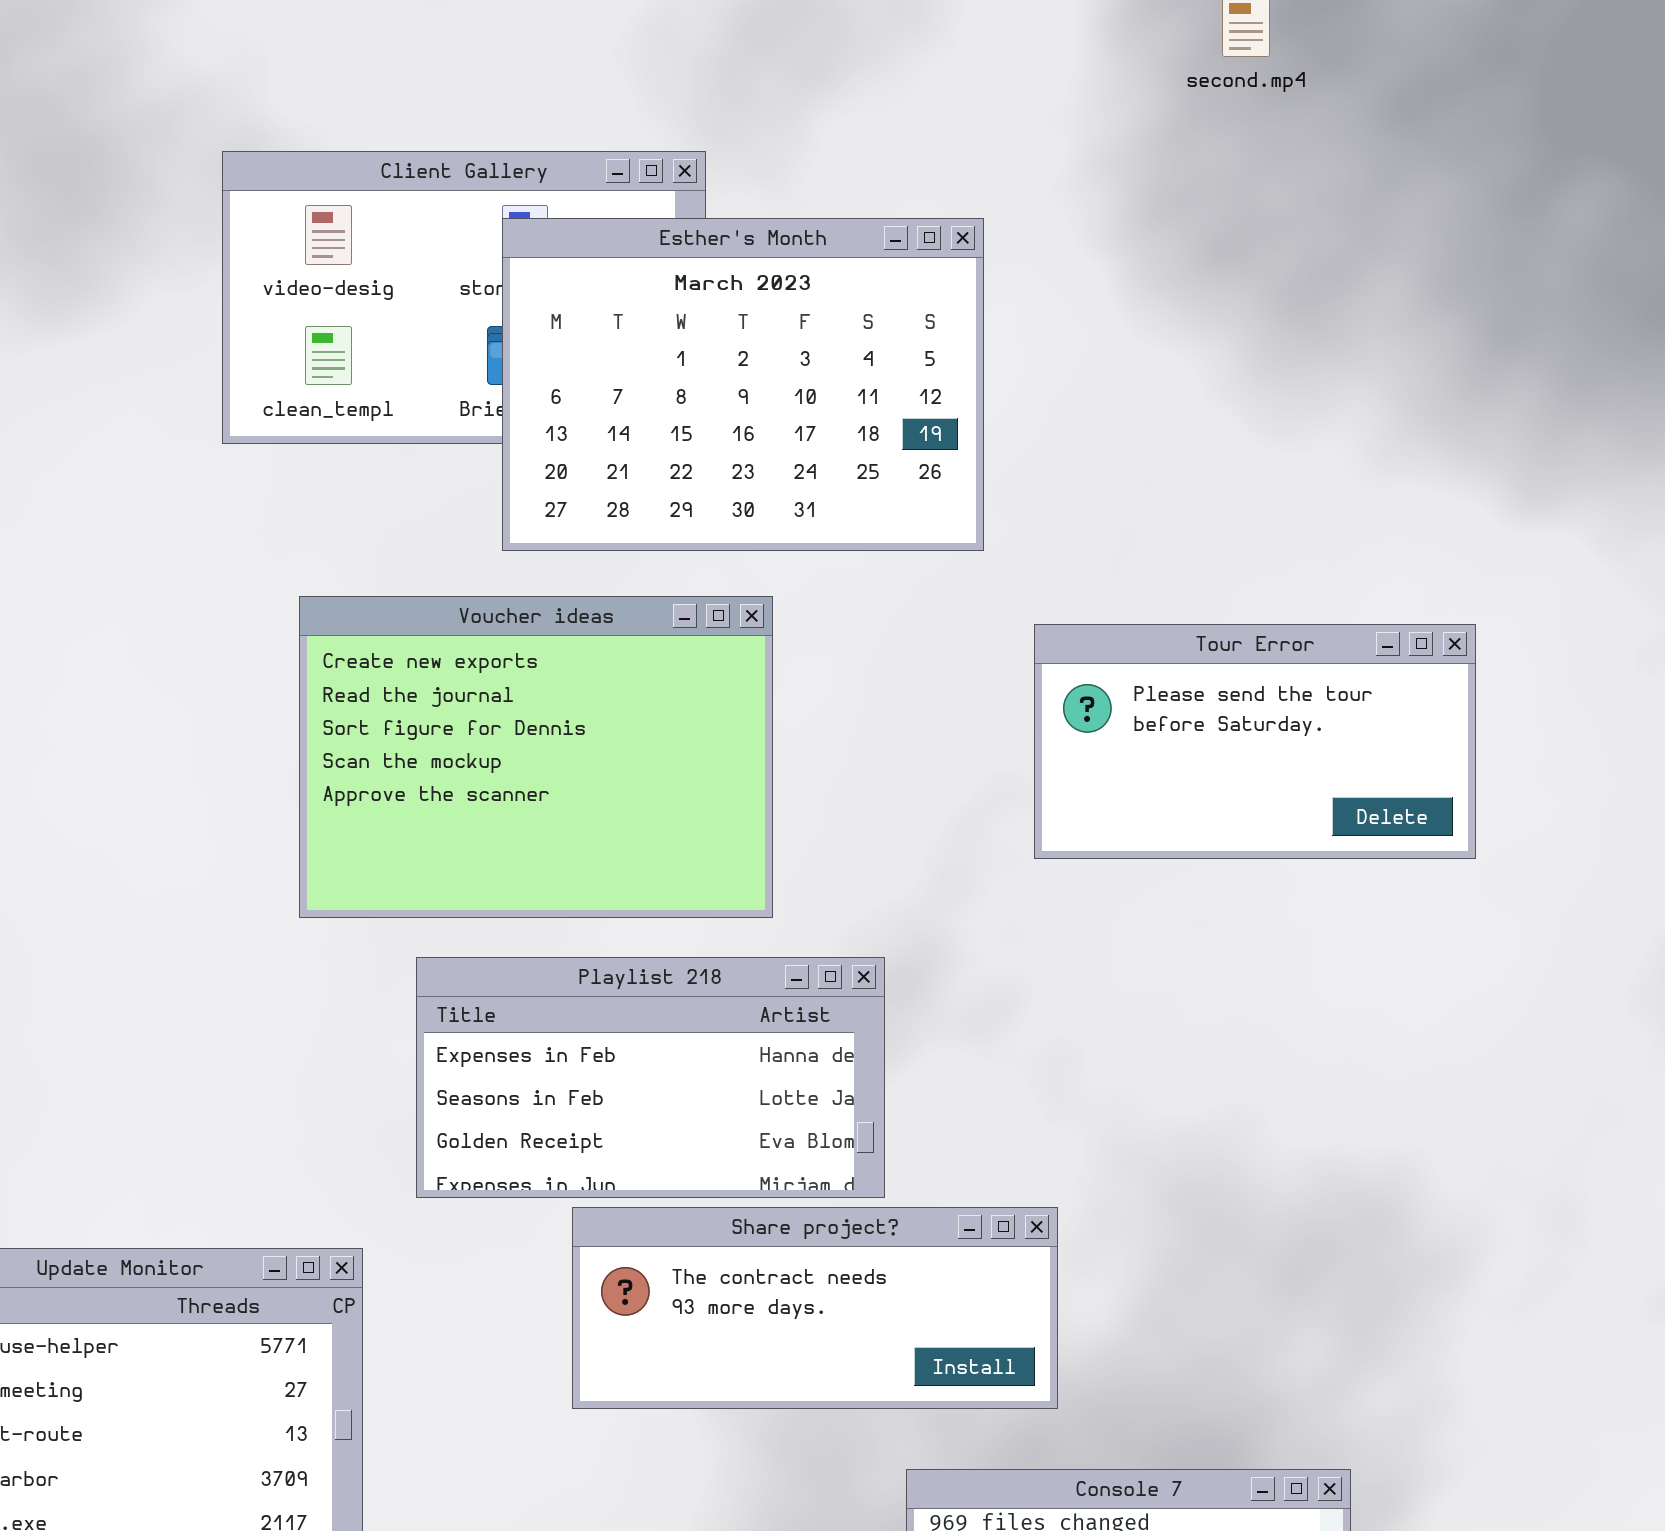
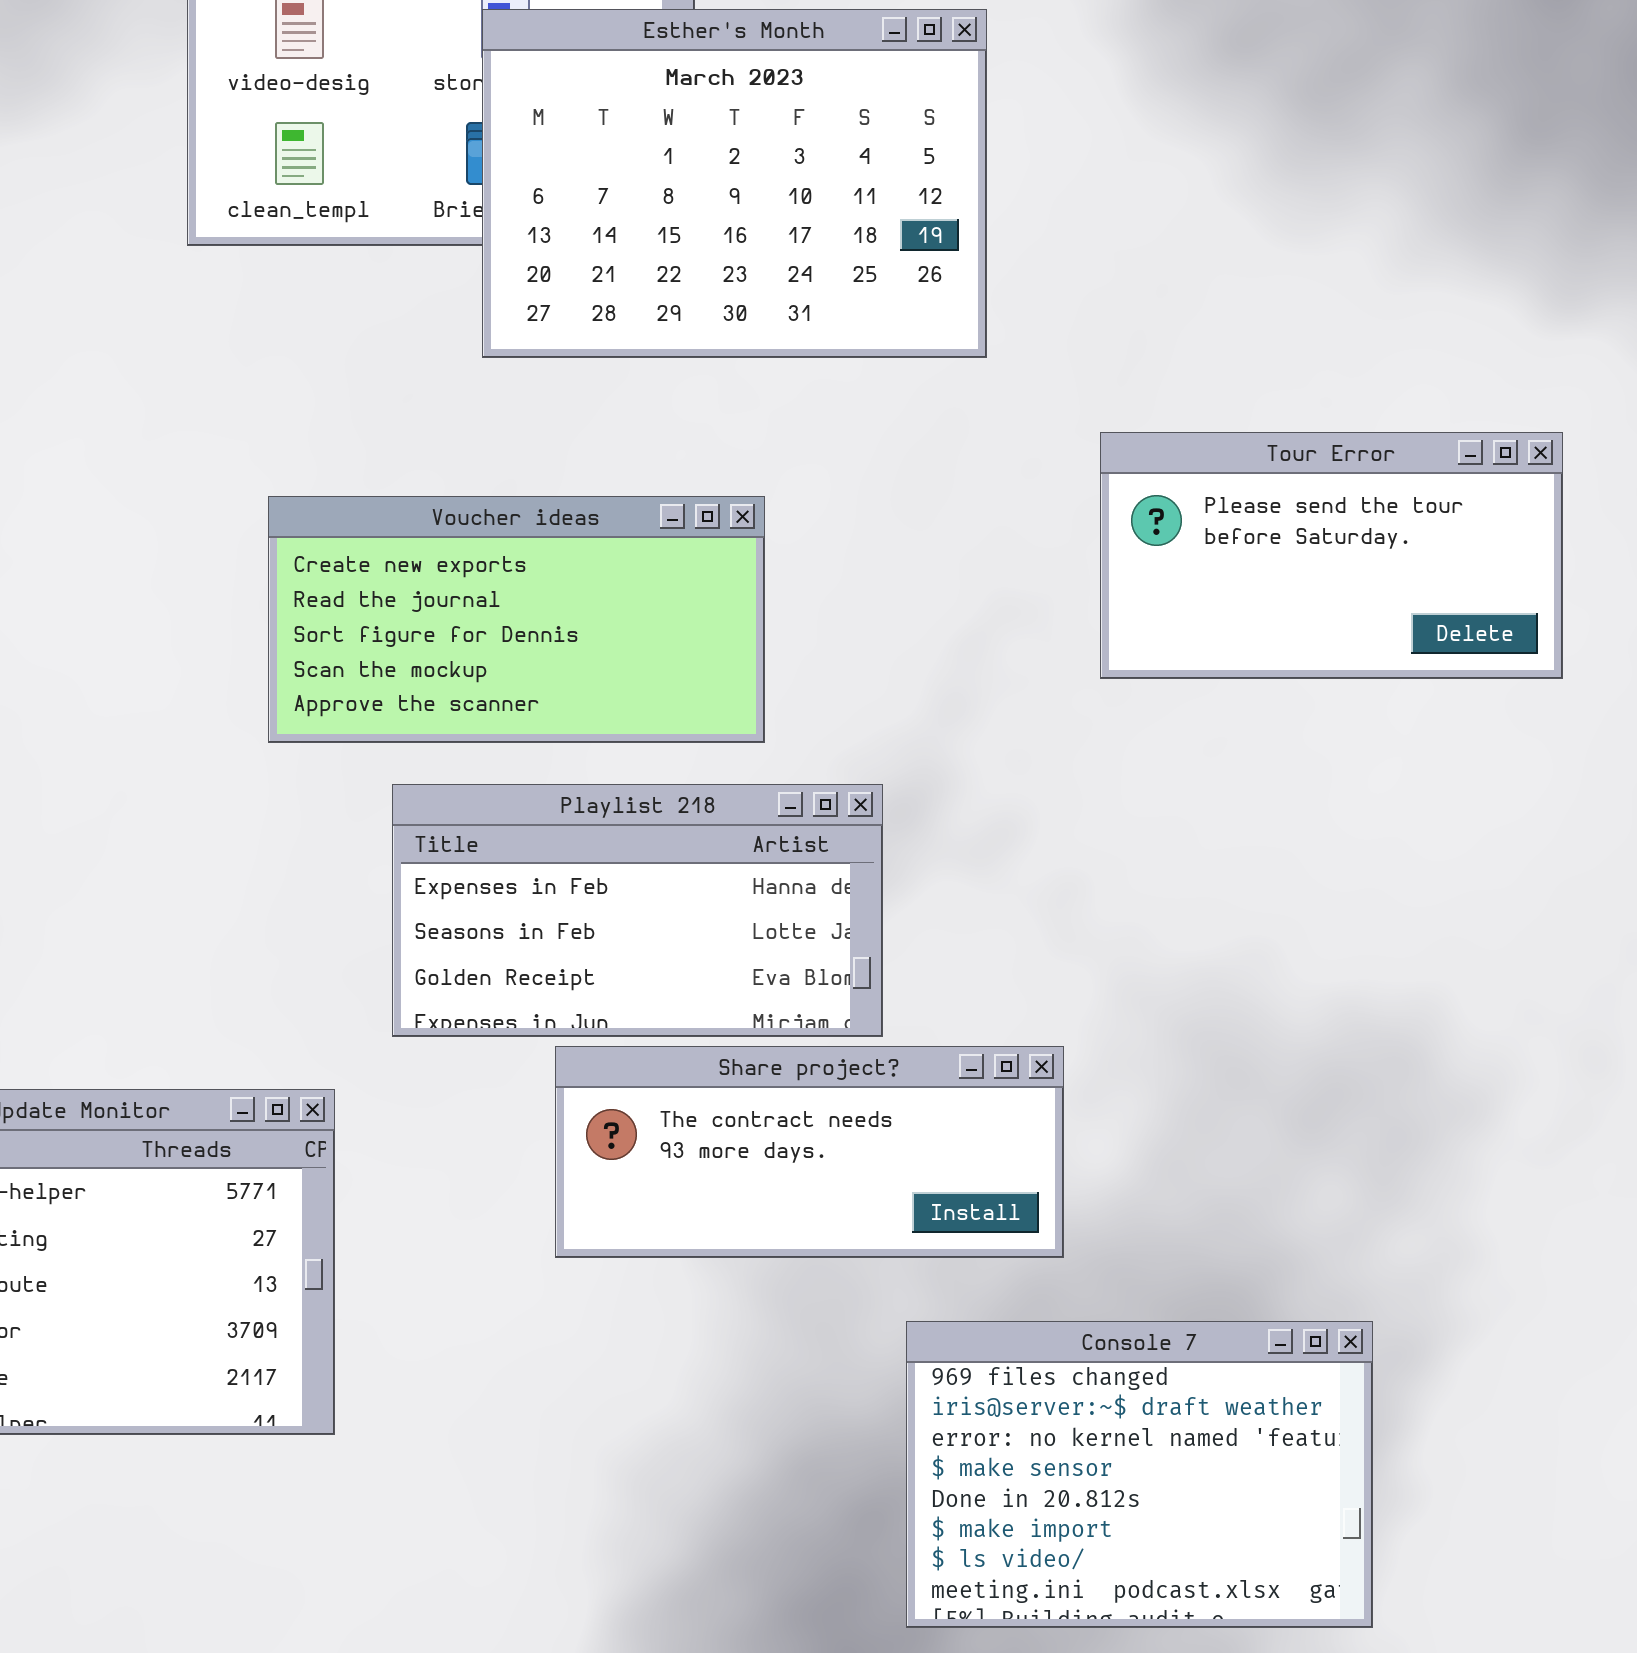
Voucher ideas: [299,596,773,918] -> [268,496,765,743], resized
Tour Error: [1034,624,1476,859] -> [1100,432,1563,679], moved

